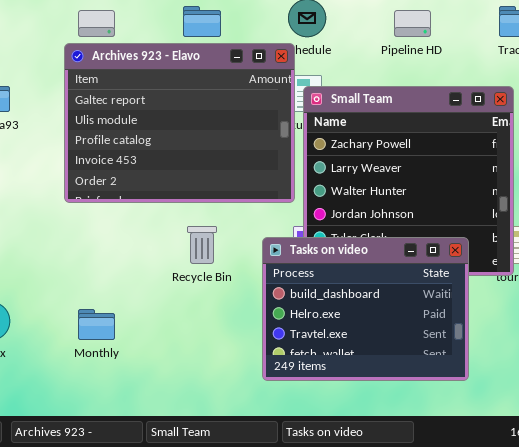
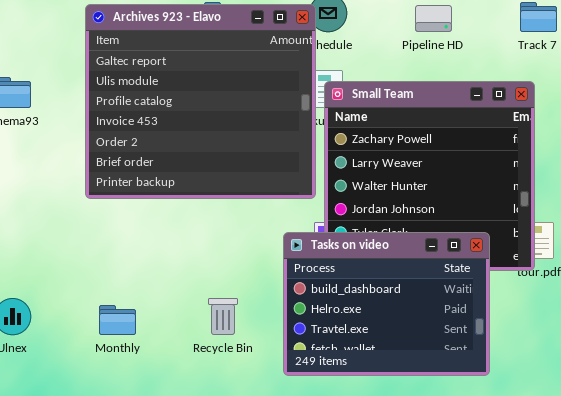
Archives 923 - Elavo: [64,43,295,203] -> [85,4,316,199], resized
Recycle Bin: [187,226,217,264] -> [208,298,238,335], moved

